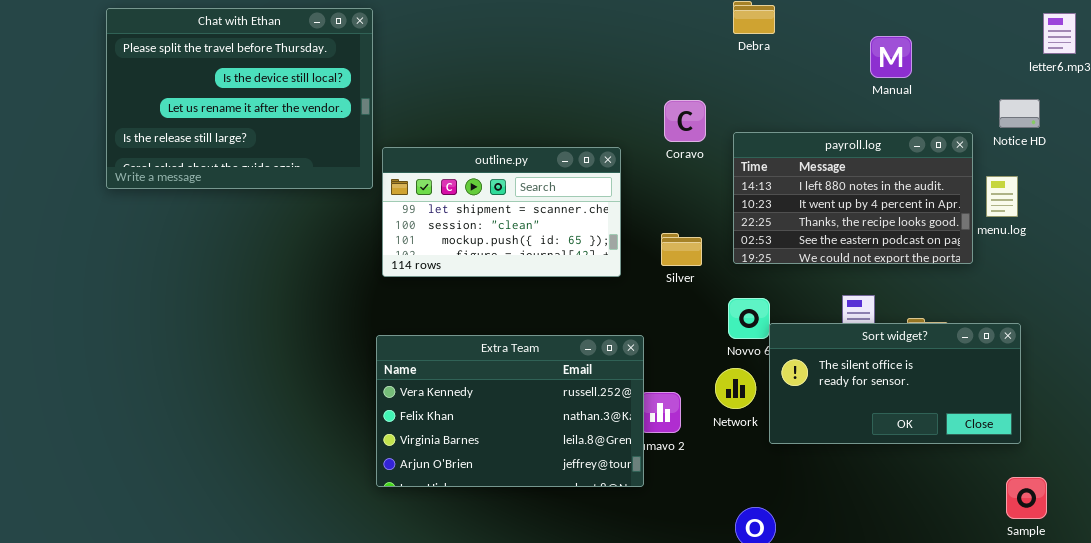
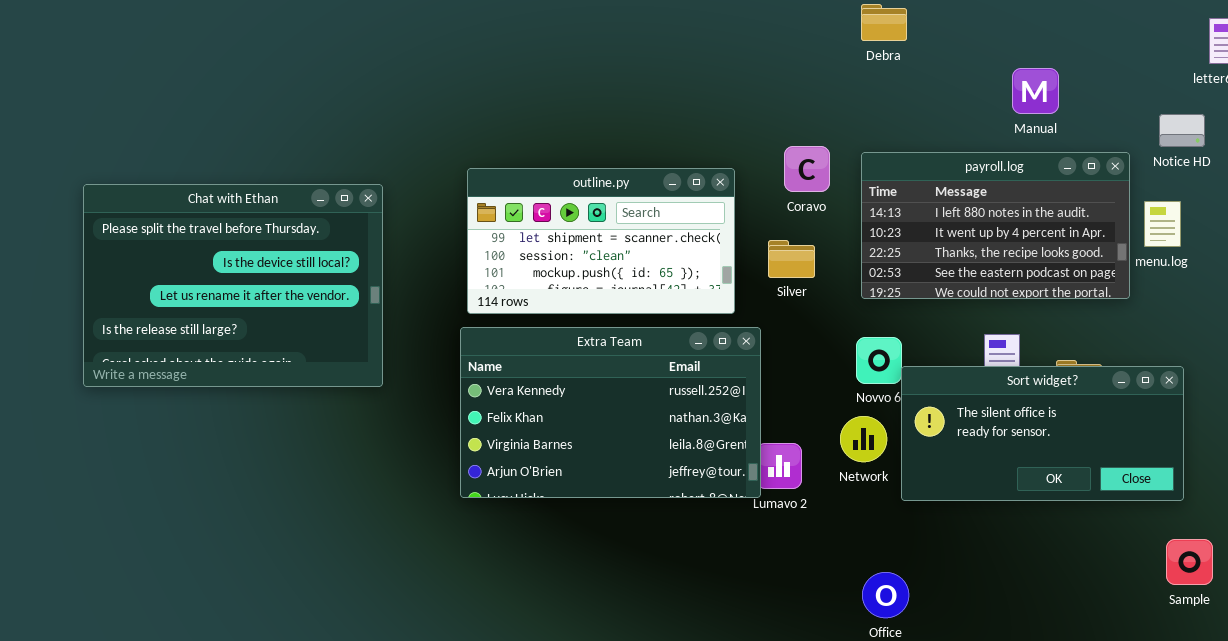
Chat with Ethan: [106,8,373,189] -> [83,184,383,387], moved
Manual: [870,36,912,78] -> [1012,68,1059,114], moved
Coravo: [664,100,706,142] -> [784,146,830,192], moved
Silver: [661,233,702,266] -> [768,240,815,278], moved
Extra Team: [376,335,644,487] -> [460,327,761,498], moved

